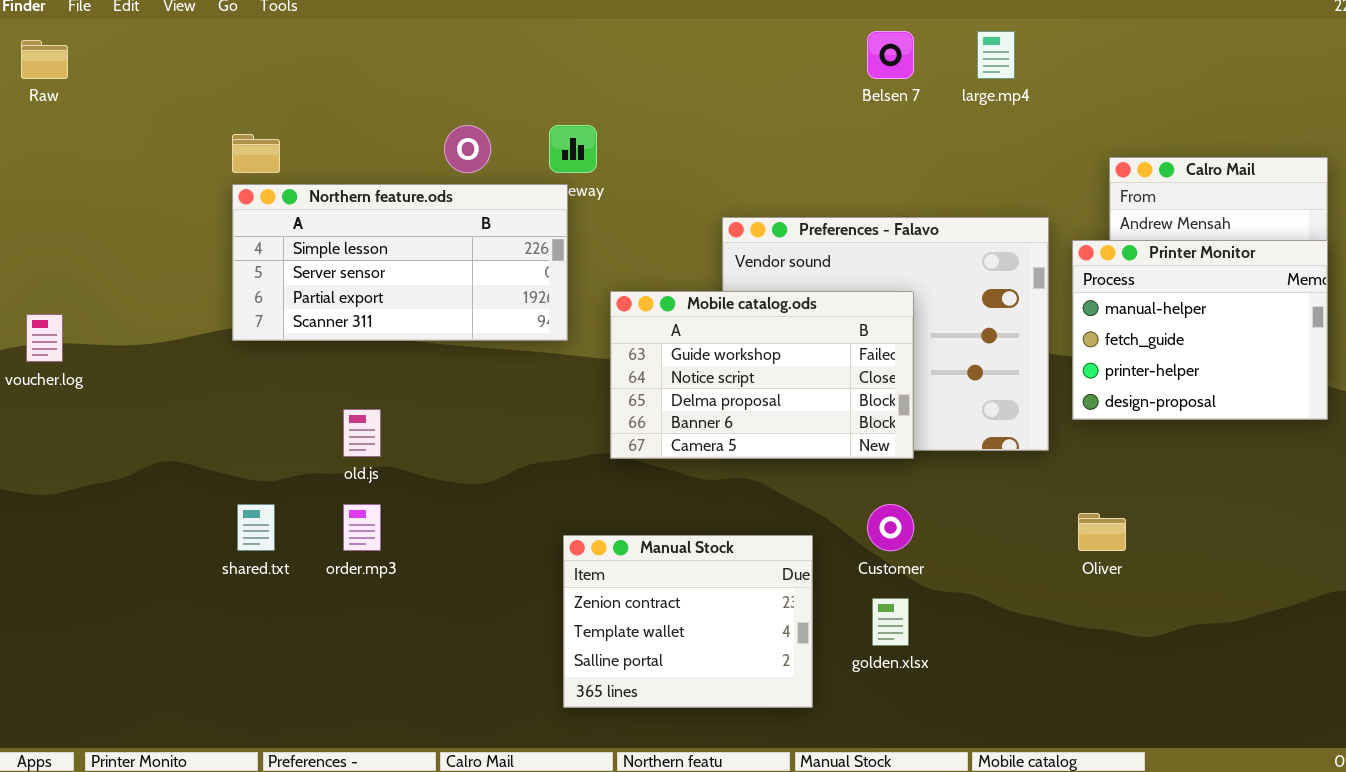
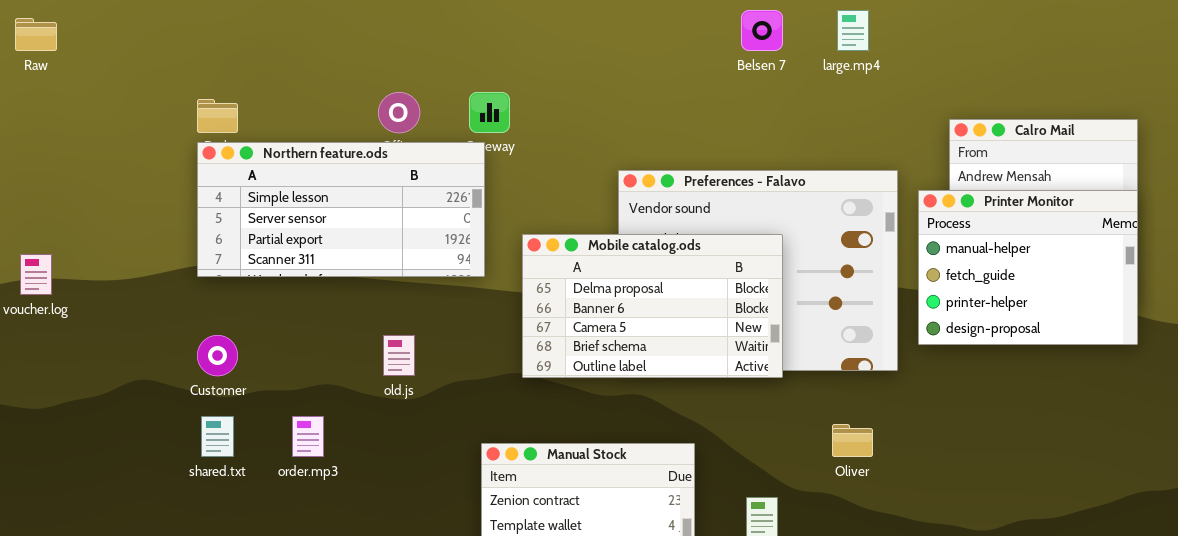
Mobile catalog.ods: [610,291,914,459] -> [522,234,783,378], scrolled down 2 rows
old.js: [343,409,381,457] -> [383,335,415,376], moved
Customer: [867,504,914,551] -> [197,335,238,376], moved
Oliver: [1078,513,1126,551] -> [832,424,873,457], moved

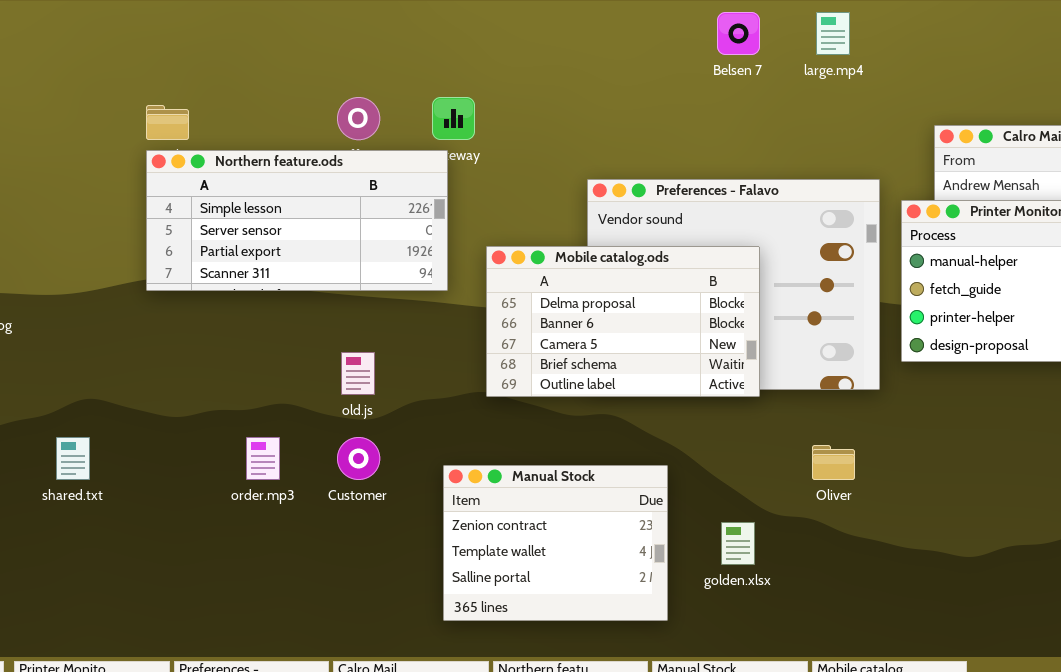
Customer: [197,335,238,376] -> [337,437,380,480], moved
shared.txt: [201,416,234,457] -> [56,437,90,480], moved

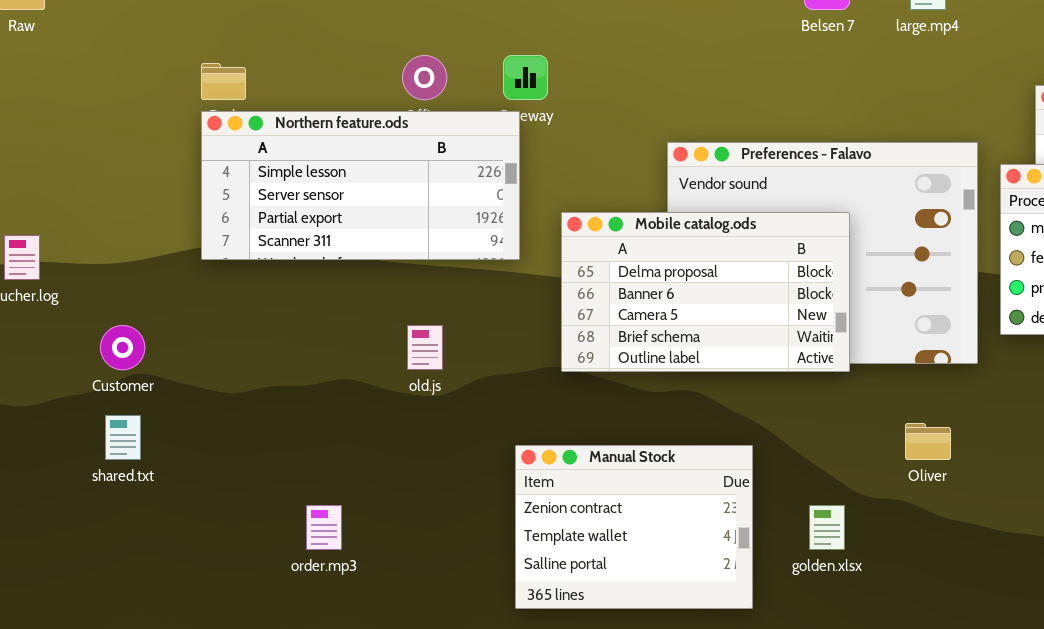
order.mp3: [246,437,280,480] -> [306,505,342,550], moved
Customer: [337,437,380,480] -> [100,325,145,370], moved

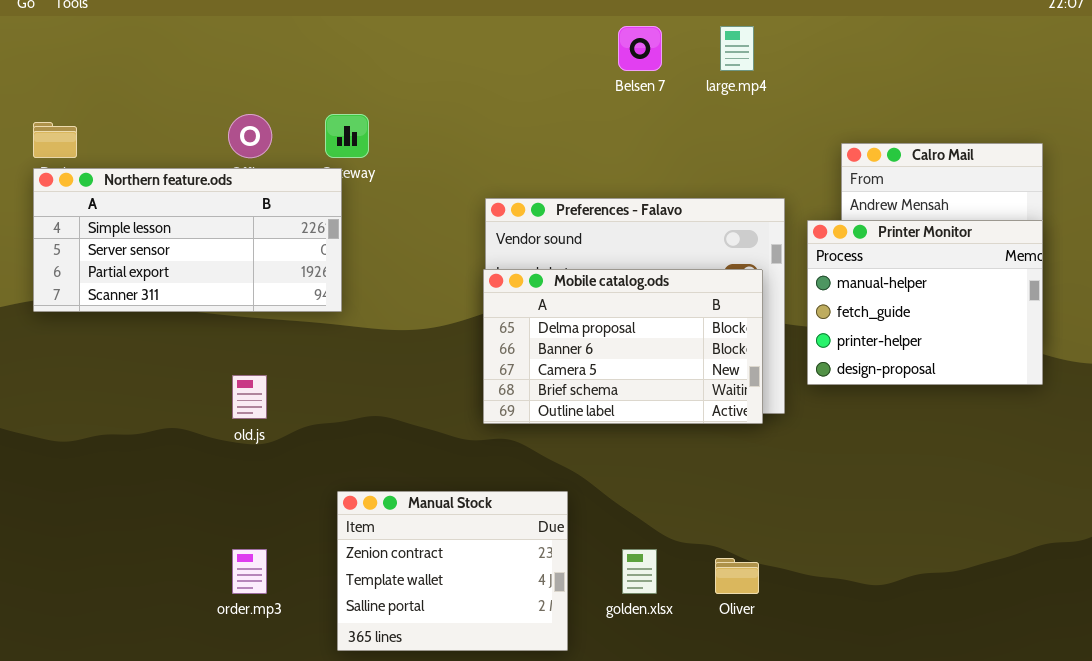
Mobile catalog.ods: [561,212,850,372] -> [483,269,763,424], moved
Oliver: [905,423,951,460] -> [715,558,759,594], moved
order.mp3: [306,505,342,550] -> [232,549,267,594], moved

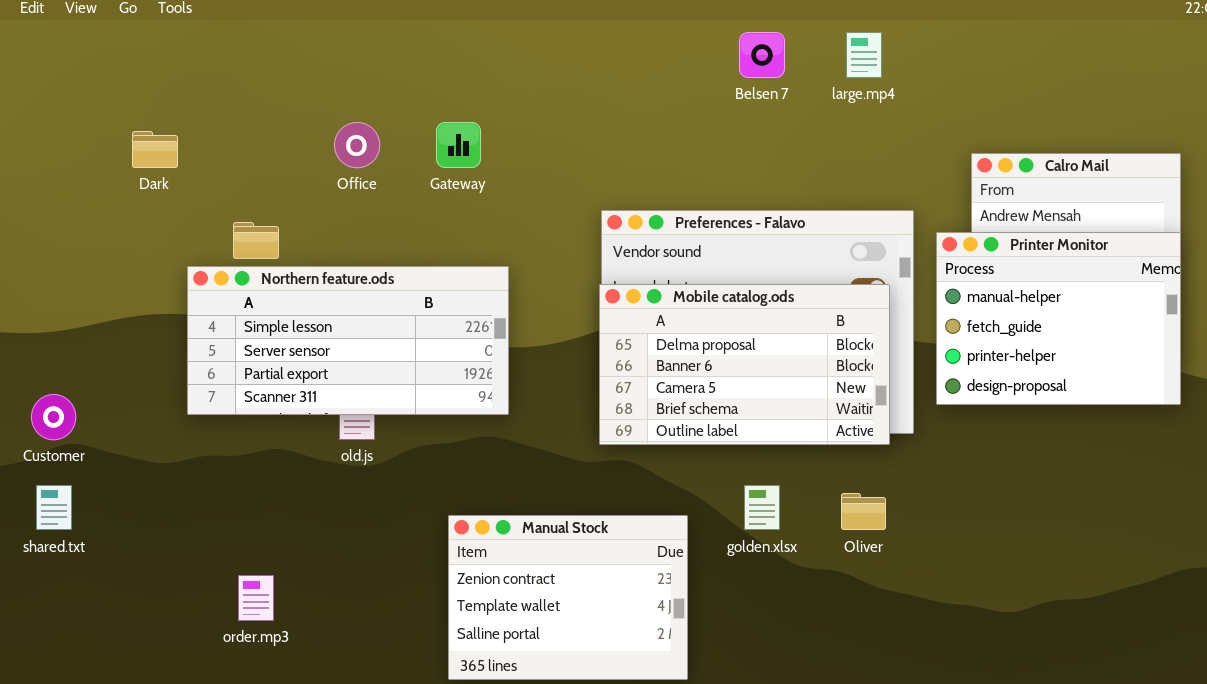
Northern feature.ods: [33,168,342,312] -> [187,266,509,415], moved
order.mp3: [232,549,267,594] -> [238,575,274,621], moved
golden.xlsx: [622,549,657,594] -> [744,485,780,530], moved
Oliver: [715,558,759,594] -> [841,493,886,530], moved

